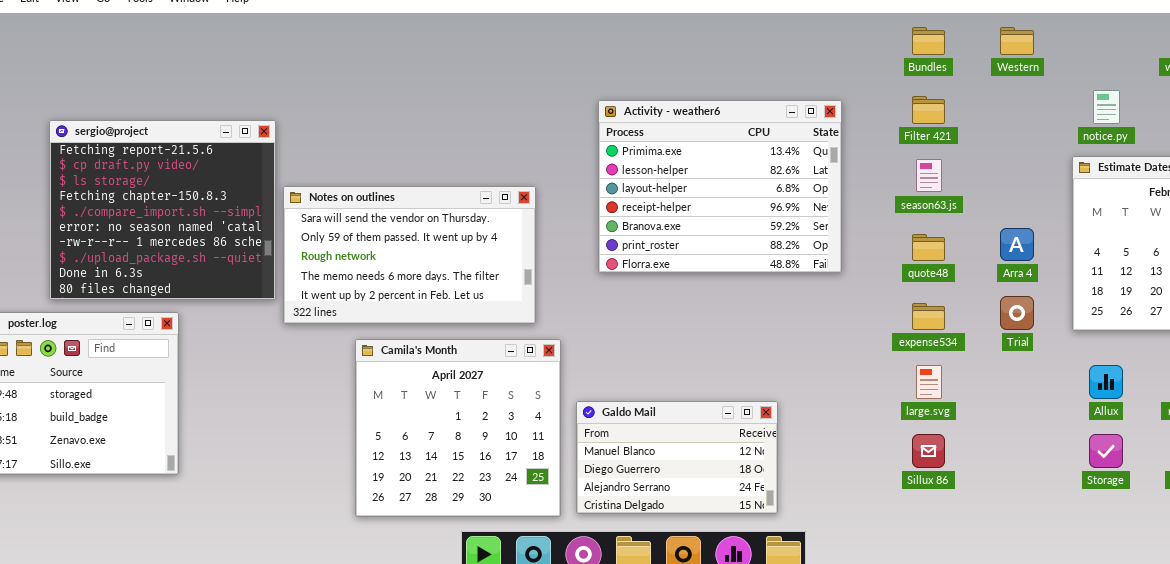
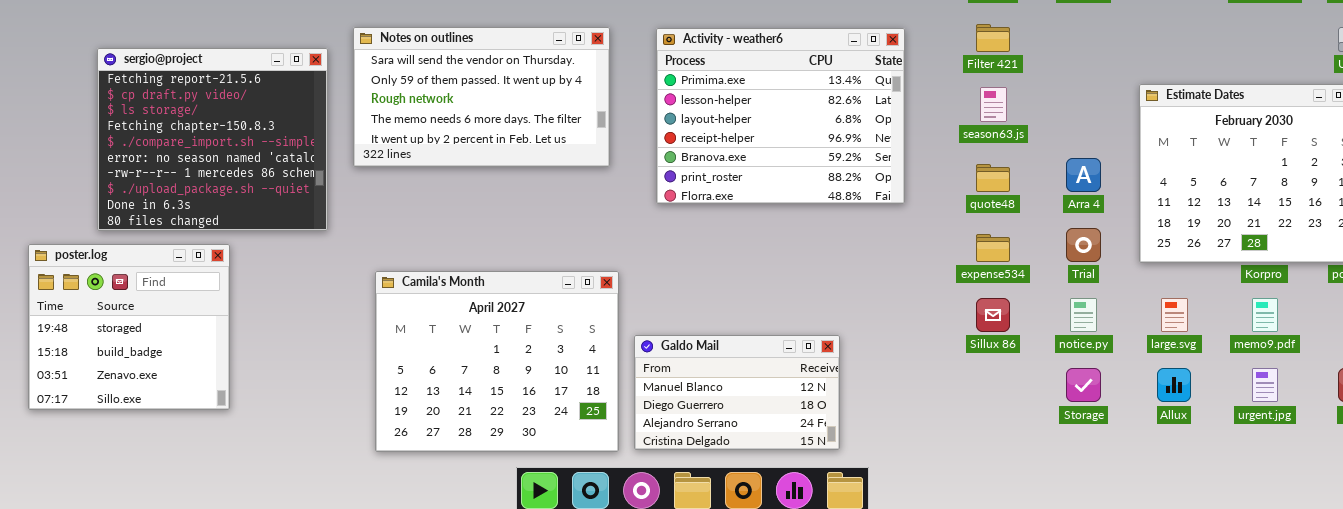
notice.py: [1093,90,1120,124] -> [1070,298,1097,332], moved
Notes on outlines: [283,186,536,324] -> [353,27,610,167], moved
Camila's Month: [355,339,561,517] -> [375,271,619,452], resized
large.svg: [916,365,942,399] -> [1161,298,1188,332], moved
Allux: [1089,365,1123,399] -> [1157,368,1191,402], moved
Sillux 86: [912,434,945,468] -> [976,298,1010,332], moved
Storage: [1089,434,1123,468] -> [1066,368,1101,402], moved

